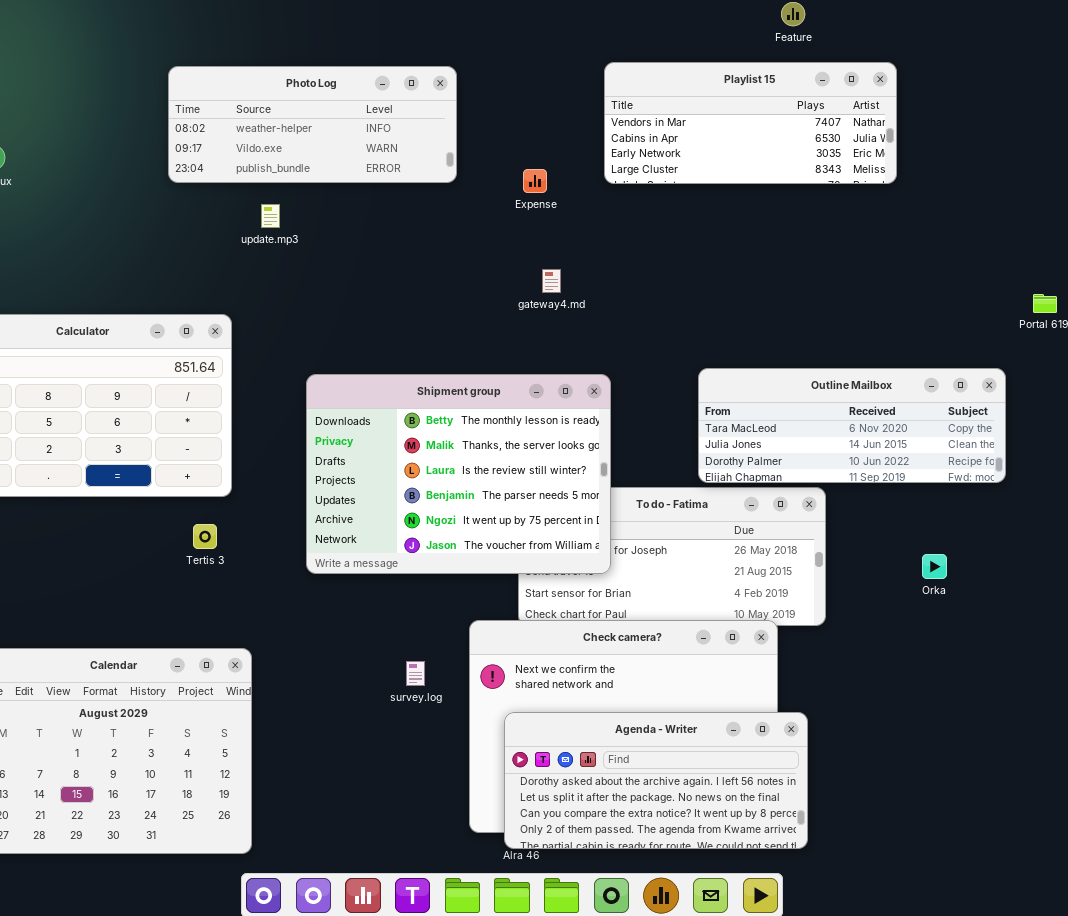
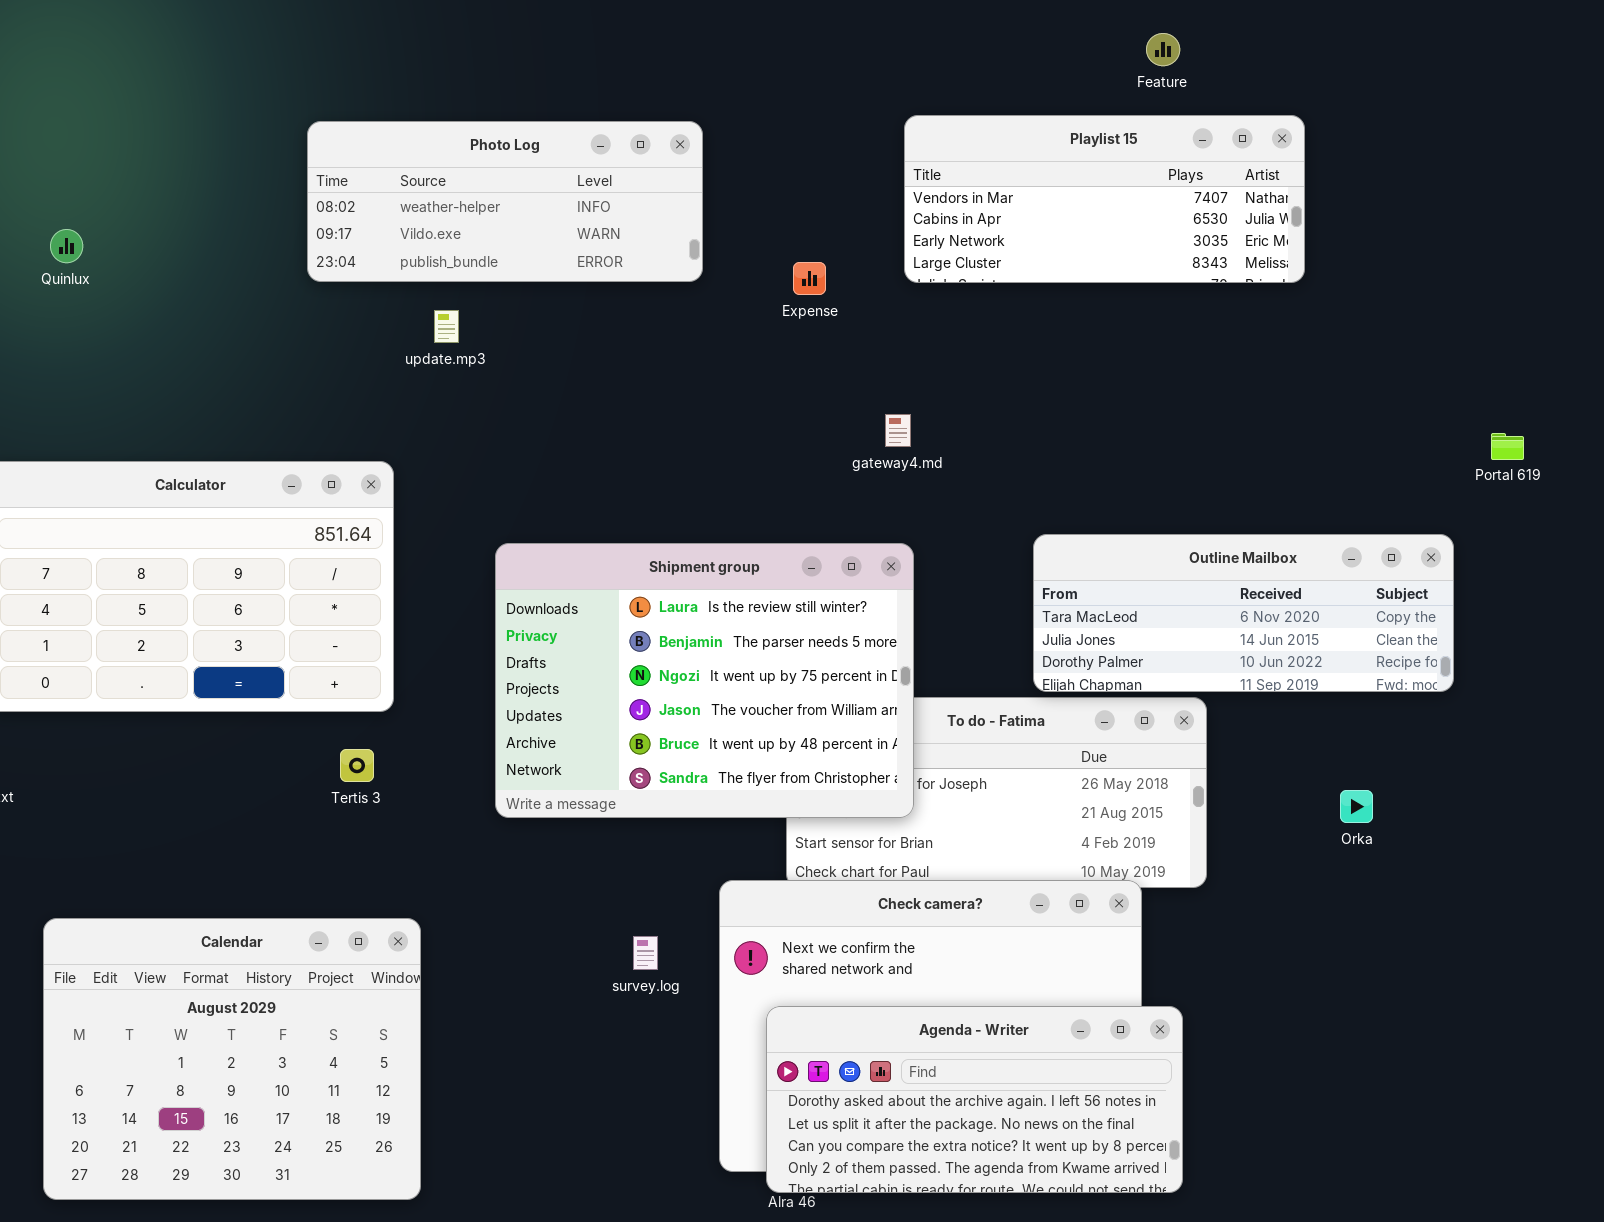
gateway4.md: [542,269,561,293] -> [885,414,911,447], moved
Shipment group: [306,374,611,574] -> [495,543,914,818], scrolled down 2 rows

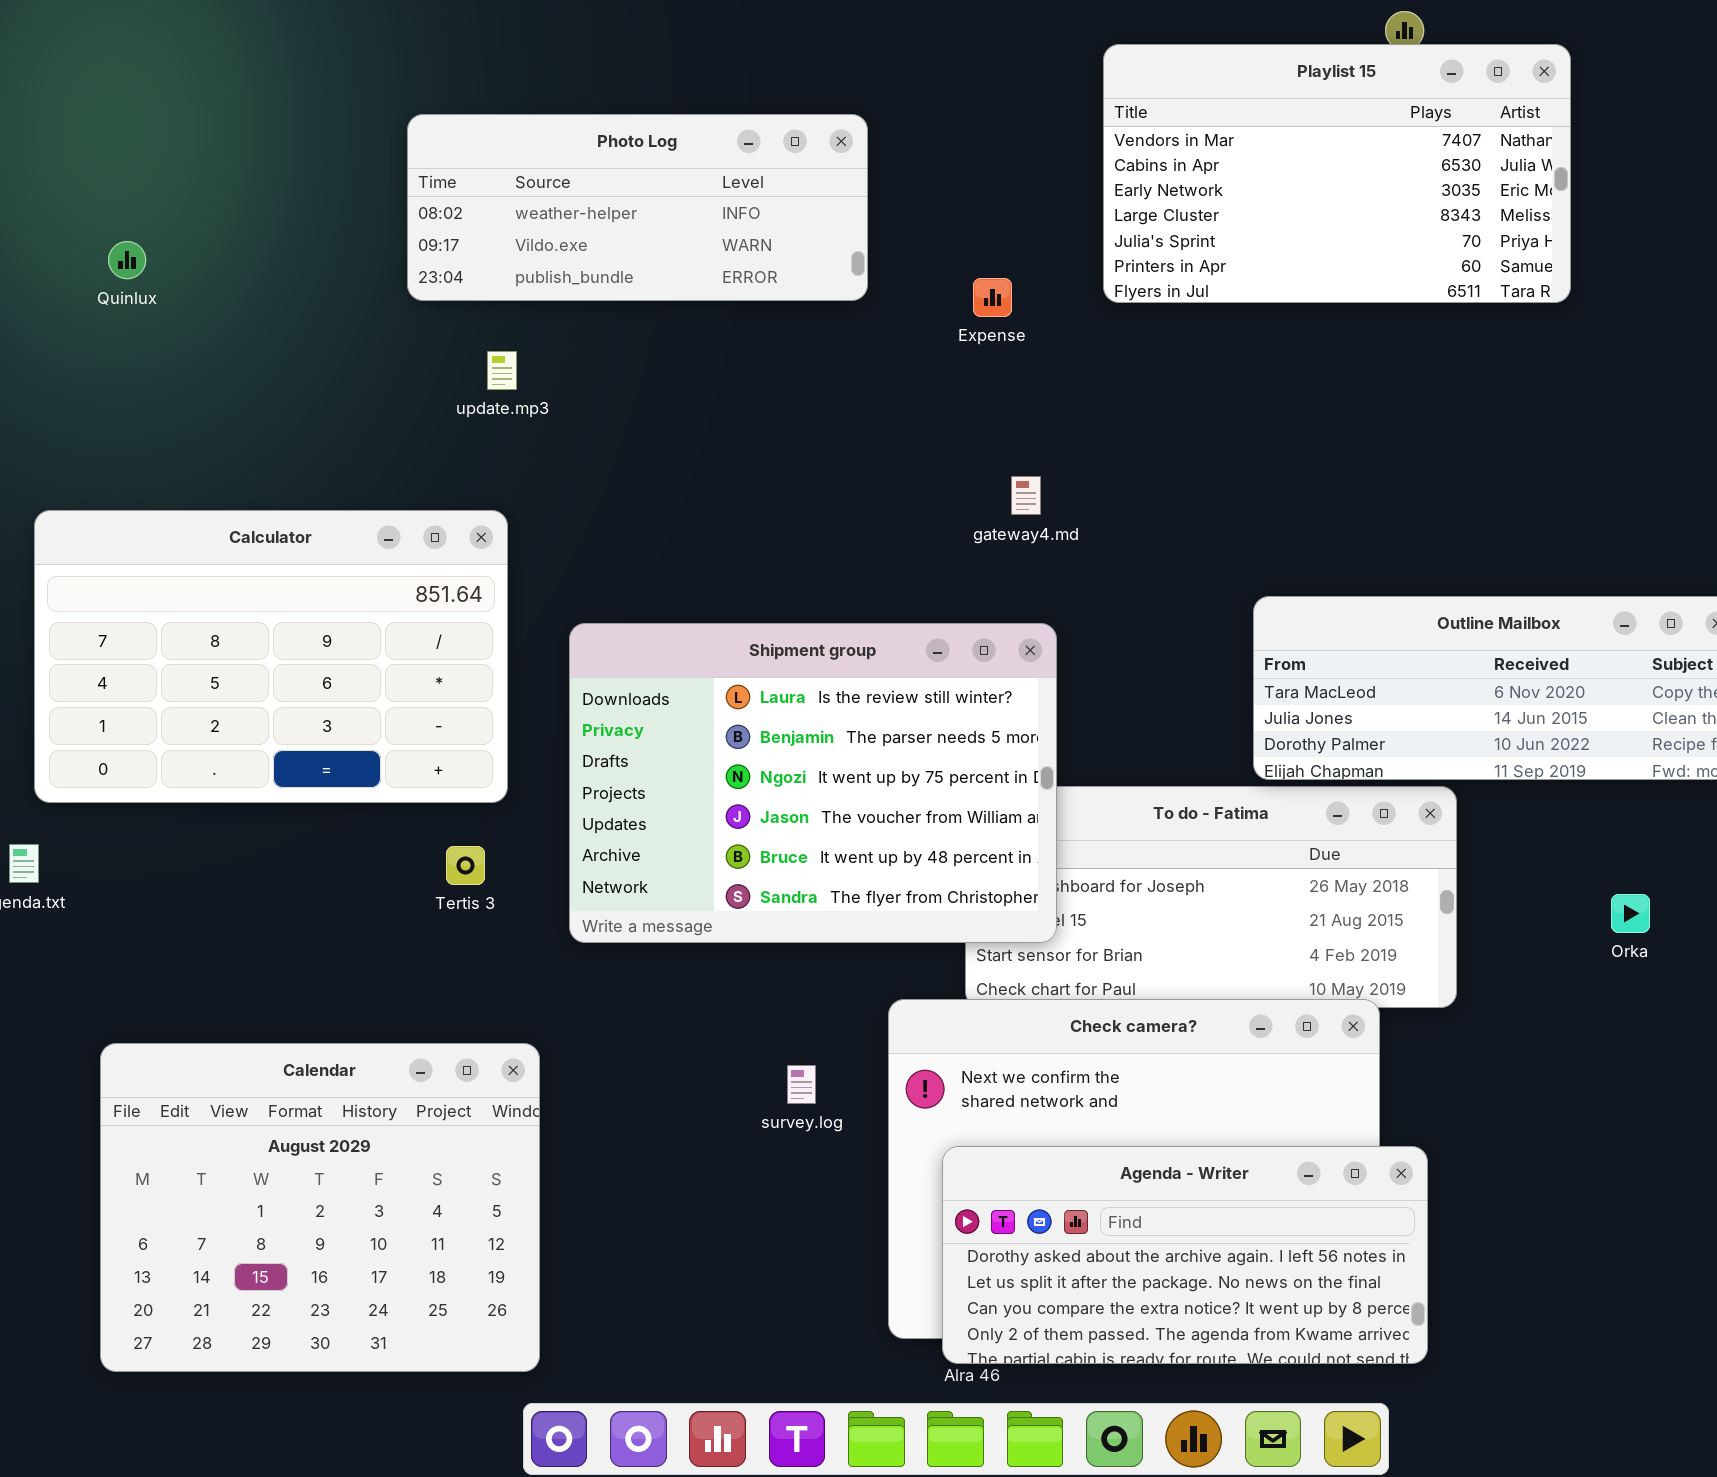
Playlist 15: [904,115,1305,283] -> [1103,44,1571,303], resized
update.mp3: [434,310,459,343] -> [487,351,517,390], moved
gateway4.md: [885,414,911,447] -> [1011,476,1041,515], moved
Shipment group: [495,543,914,818] -> [569,623,1057,943], moved

